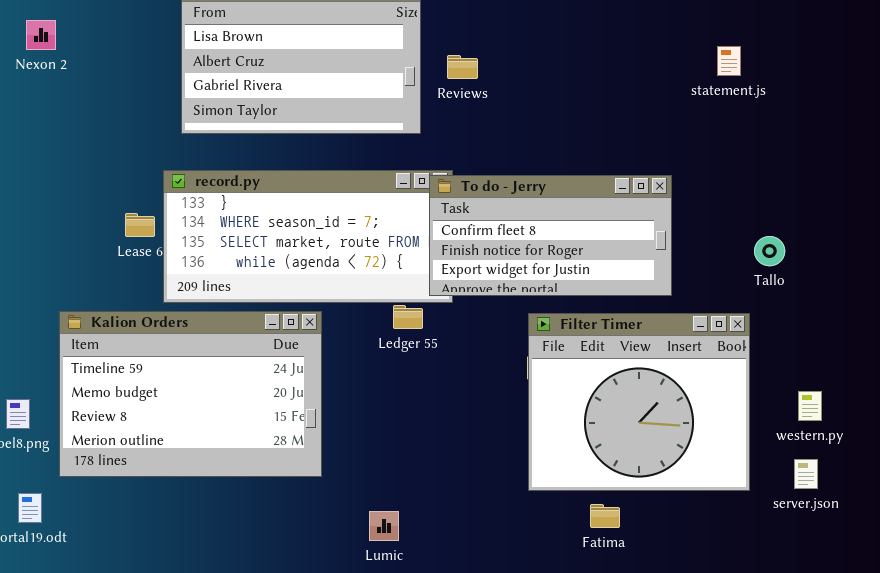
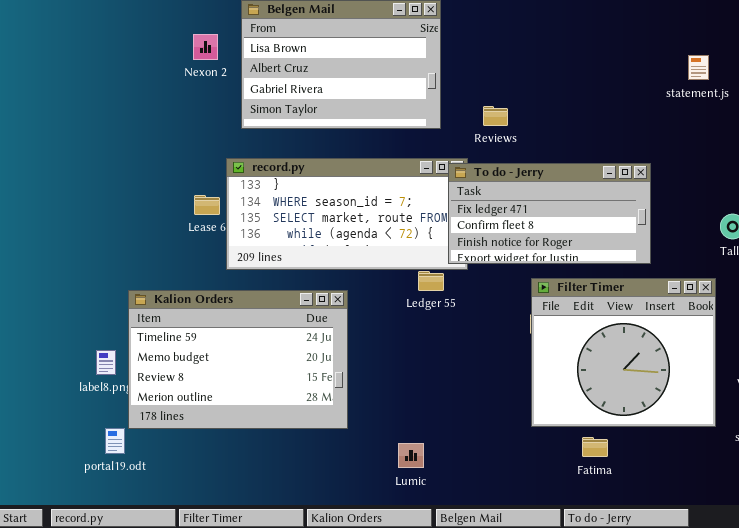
Nexon 2: [26,20,56,50] -> [193,34,218,60], moved
Reviews: [447,55,478,79] -> [483,106,508,126], moved
To do - Jerry: [429,175,672,296] -> [448,163,651,264], scrolled up 1 row
Kalion Orders: [59,311,322,477] -> [128,290,348,429], moved

